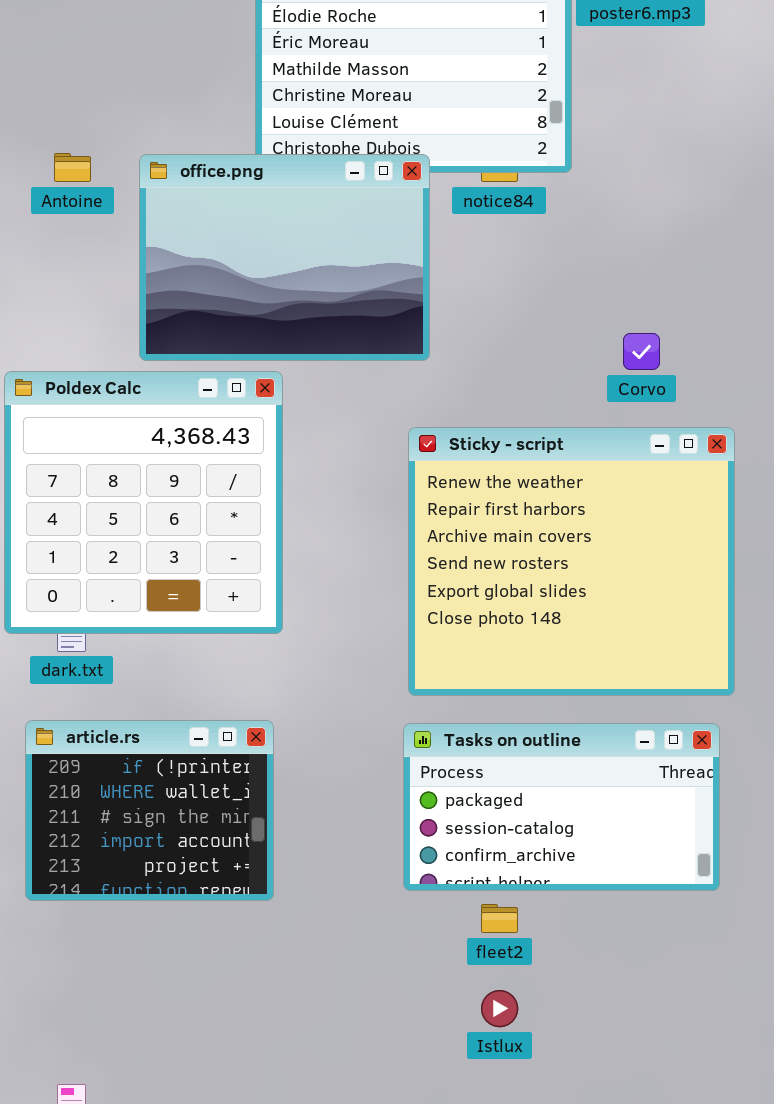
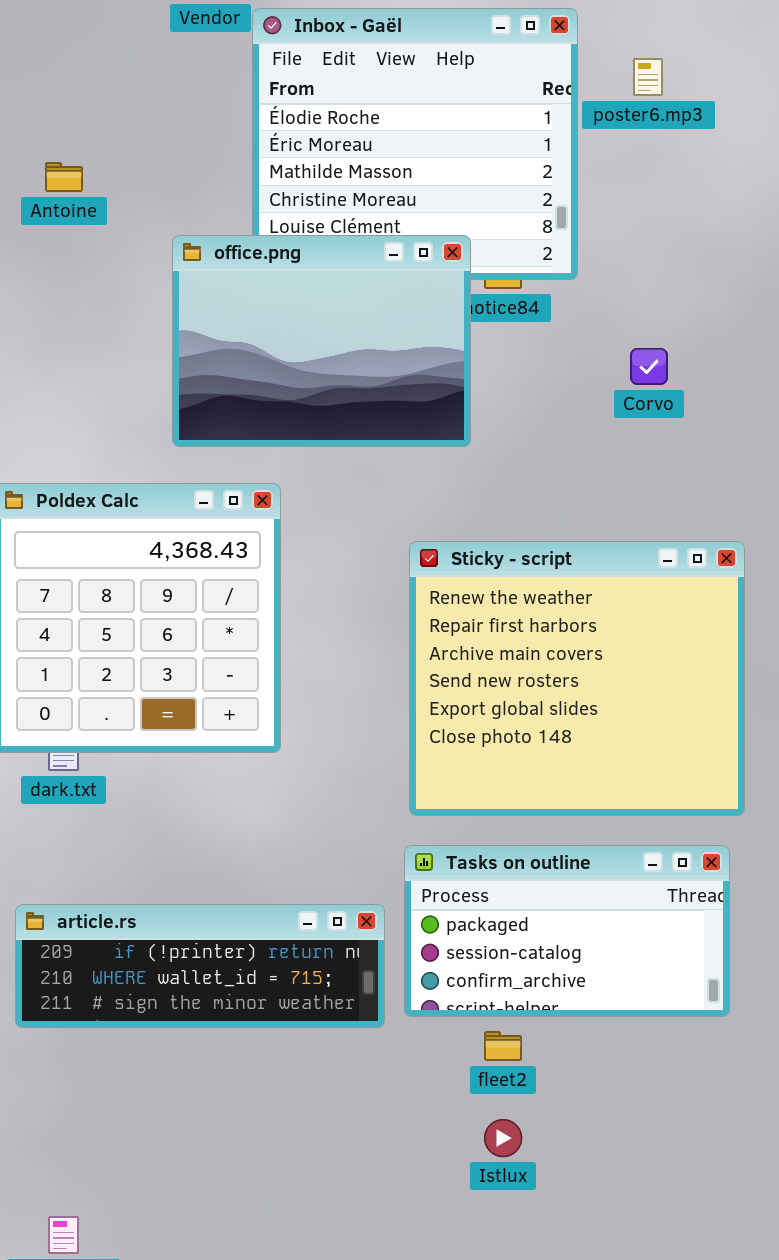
Antoine: [54,153,91,182] -> [45,162,83,192], moved
office.png: [139,154,430,361] -> [172,235,471,447], moved
Corvo: [623,333,660,370] -> [630,348,668,385], moved
article.rs: [25,720,274,901] -> [15,904,385,1028], resized

